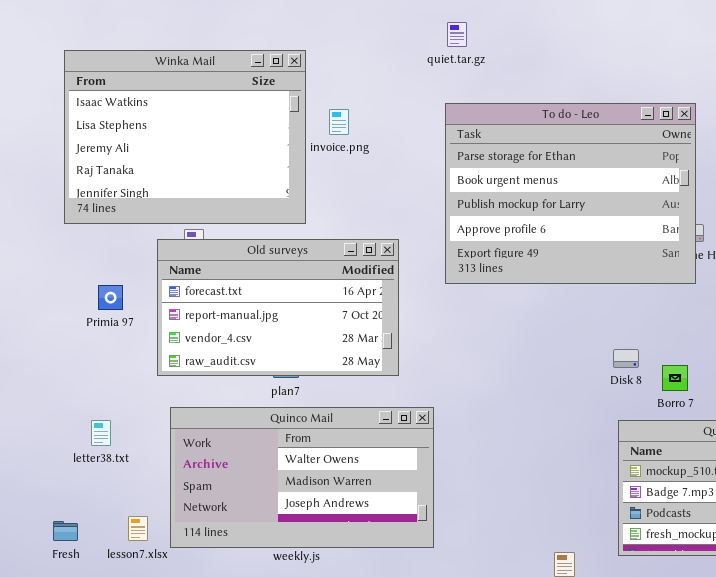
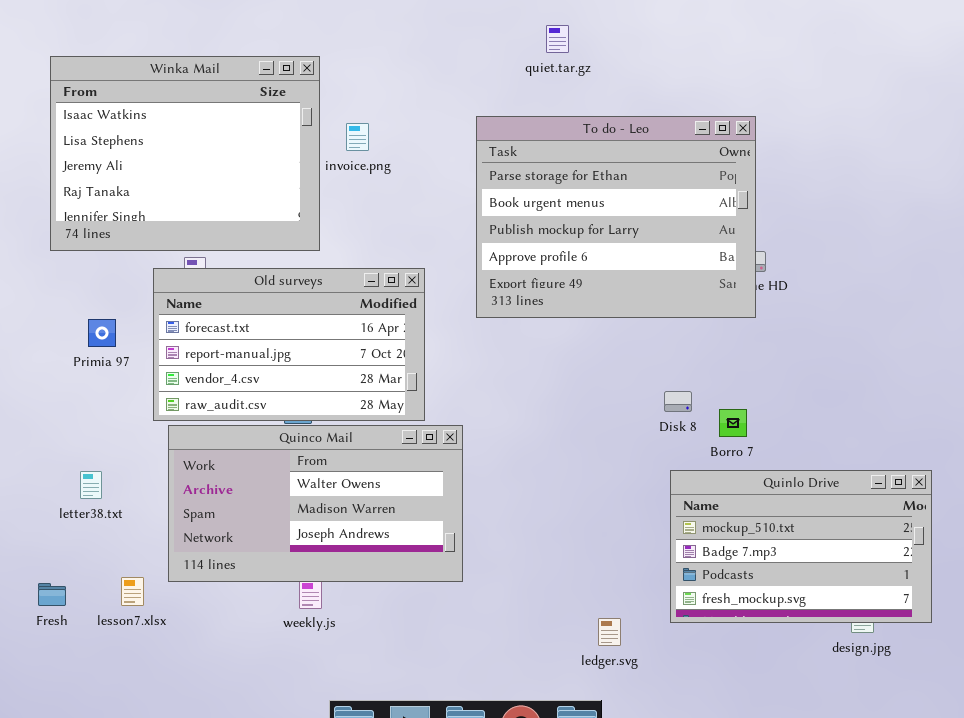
quiet.tar.gz: [447,22,467,47] -> [546,25,569,53], moved
Quinco Mail: [170,407,434,548] -> [168,425,463,582], moved

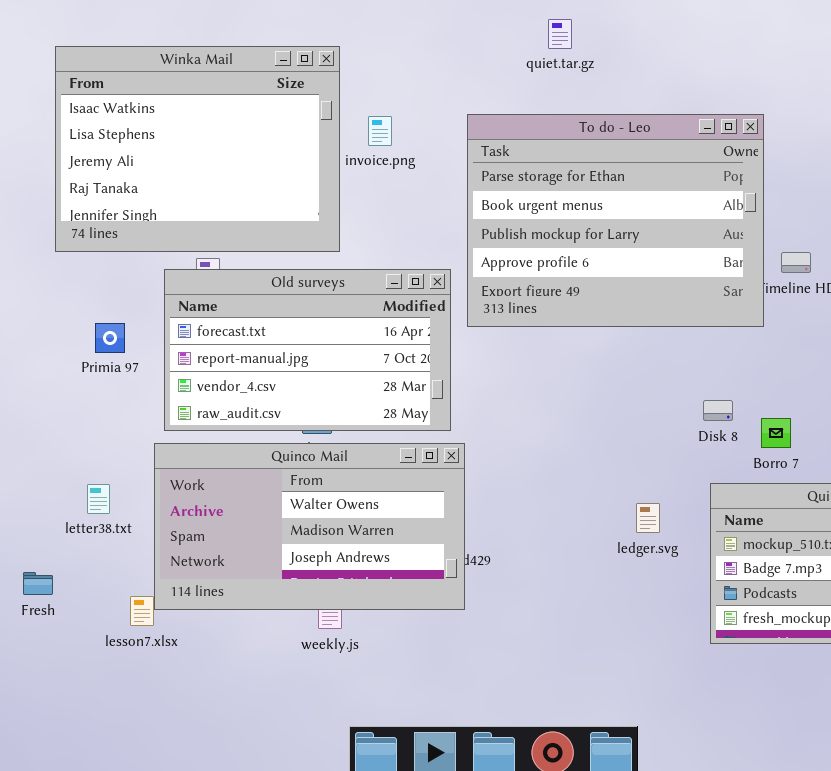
quiet.tar.gz: [546,25,569,53] -> [548,19,572,49], moved
To do - Leo: [476,116,756,318] -> [467,114,764,327], moved
Quinco Mail: [168,425,463,582] -> [154,443,465,610], moved
Fresh: [38,583,66,606] -> [23,572,53,595], moved
ledger.svg: [598,618,621,646] -> [636,503,660,533], moved

